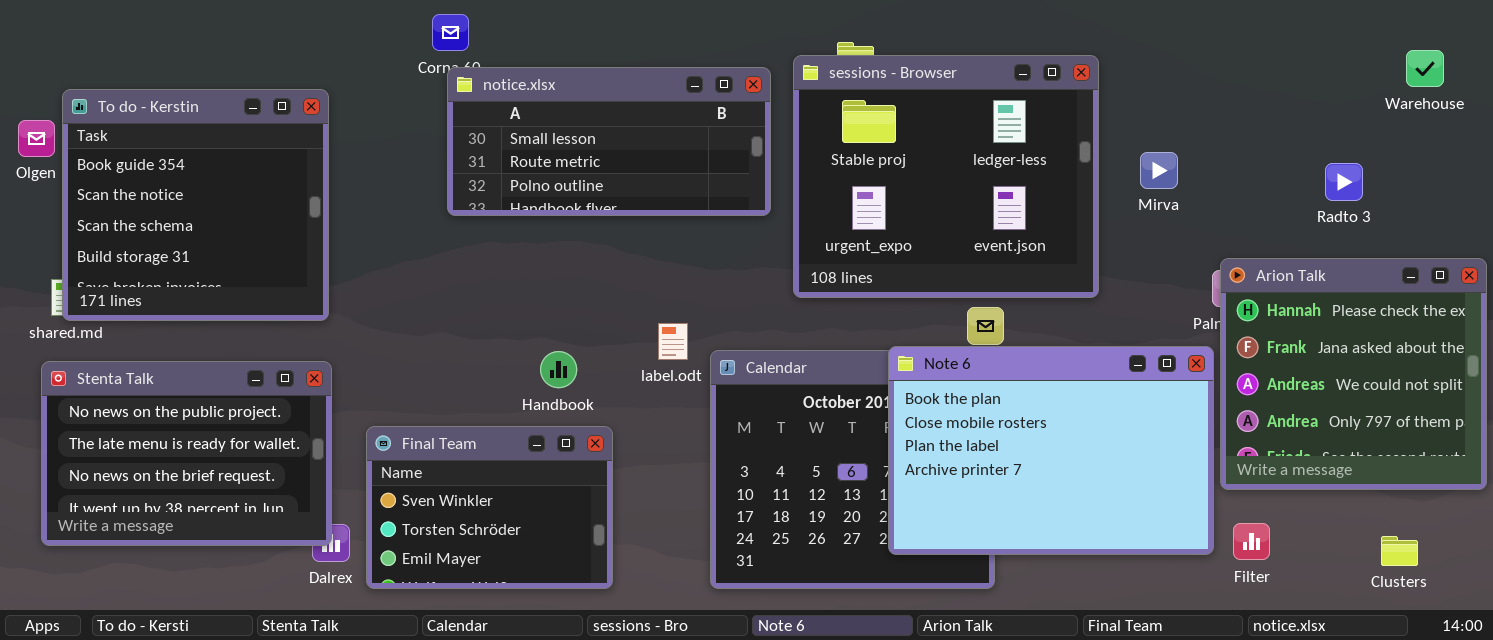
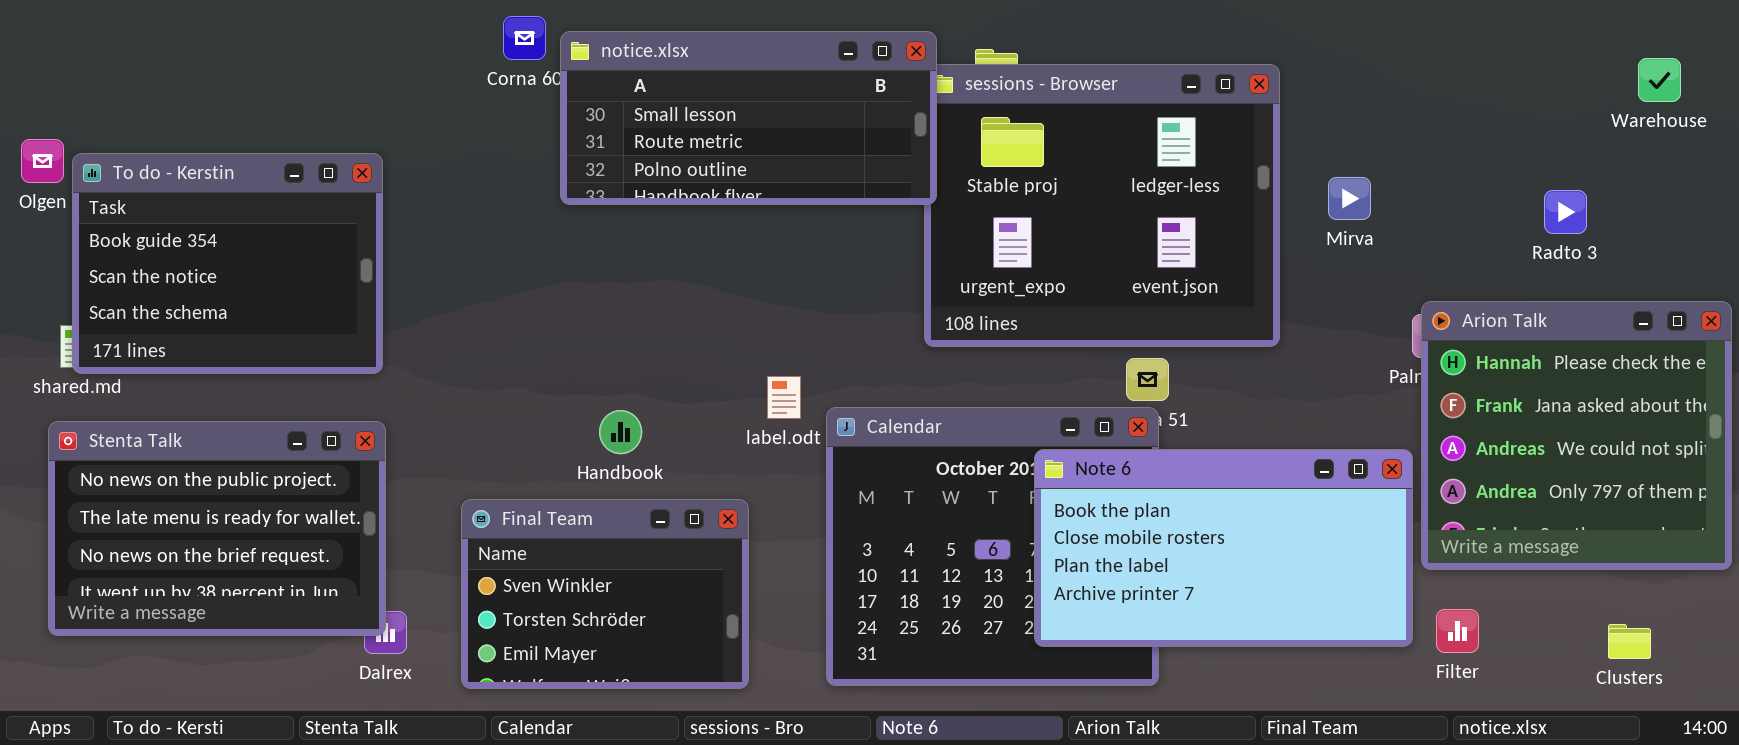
notice.xlsx: [447,67,771,216] -> [560,31,937,205], moved
To do - Kerstin: [62,89,329,321] -> [72,153,383,374], resized
Note 6: [888,346,1214,555] -> [1034,449,1413,647], resized
Handbook: [540,351,577,388] -> [599,410,642,454], moved
Final Team: [366,426,613,589] -> [461,499,749,689], moved

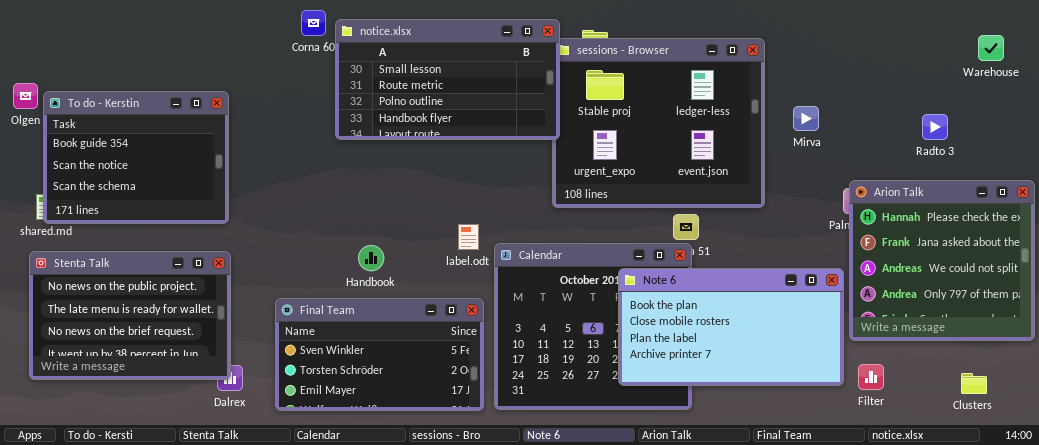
notice.xlsx: [560,31,937,205] -> [335,19,560,140], resized
Final Team: [461,499,749,689] -> [275,298,484,411], resized

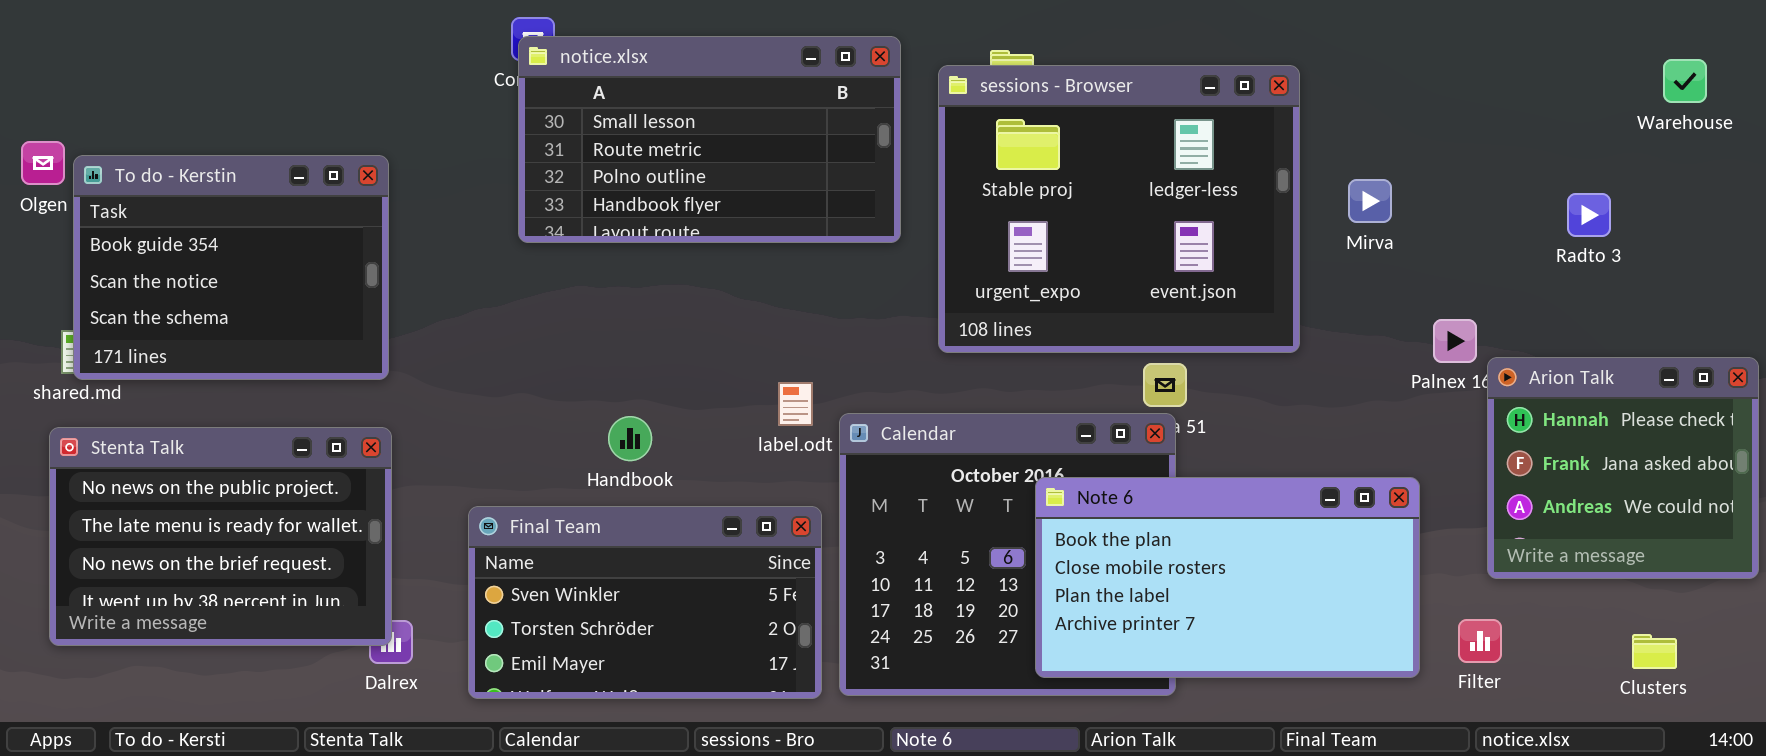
notice.xlsx: [335,19,560,140] -> [518,36,901,243], moved
Arion Talk: [849,180,1035,341] -> [1487,357,1759,579], resized
Note 6: [618,268,844,386] -> [1035,477,1420,678], moved

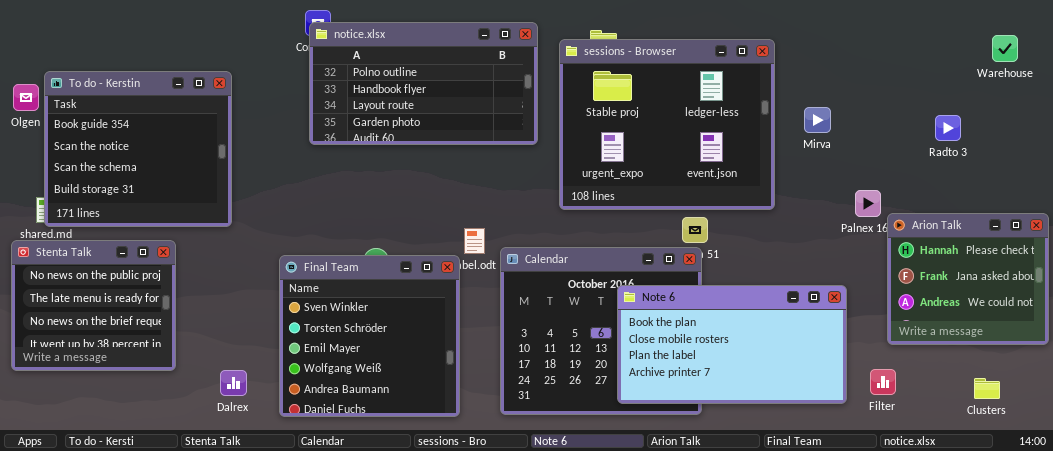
notice.xlsx: [518,36,901,243] -> [309,22,538,145], scrolled down 2 rows
To do - Kerstin: [73,155,389,380] -> [44,71,232,227], resized
Stenta Talk: [49,427,392,646] -> [11,240,176,371], moved, resized
Final Team: [468,506,822,699] -> [279,255,460,417], resized

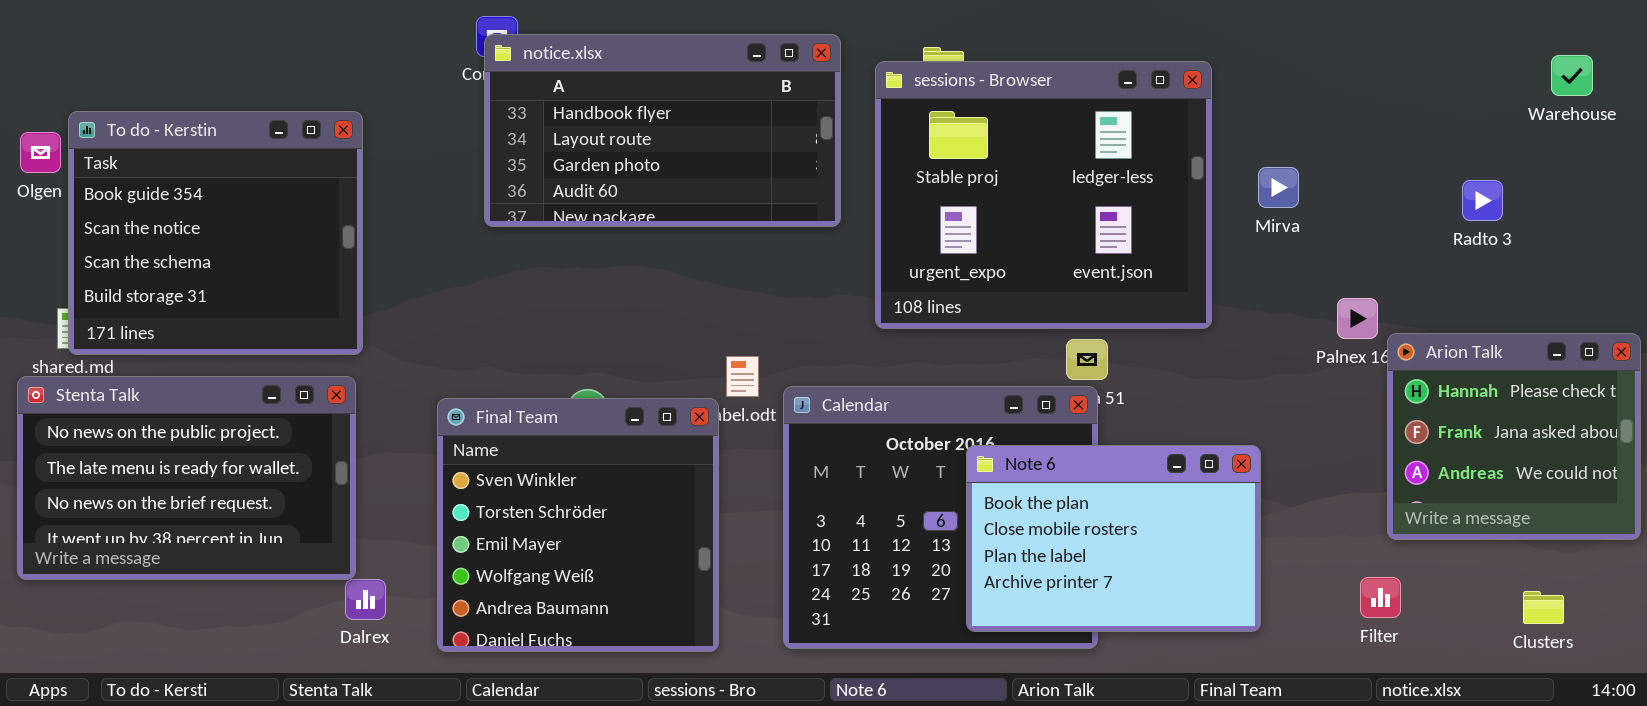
notice.xlsx: [309,22,538,145] -> [484,34,841,227], scrolled down 1 row
Stenta Talk: [11,240,176,371] -> [17,376,356,580], resized
Note 6: [617,285,847,404] -> [966,445,1261,632], resized

